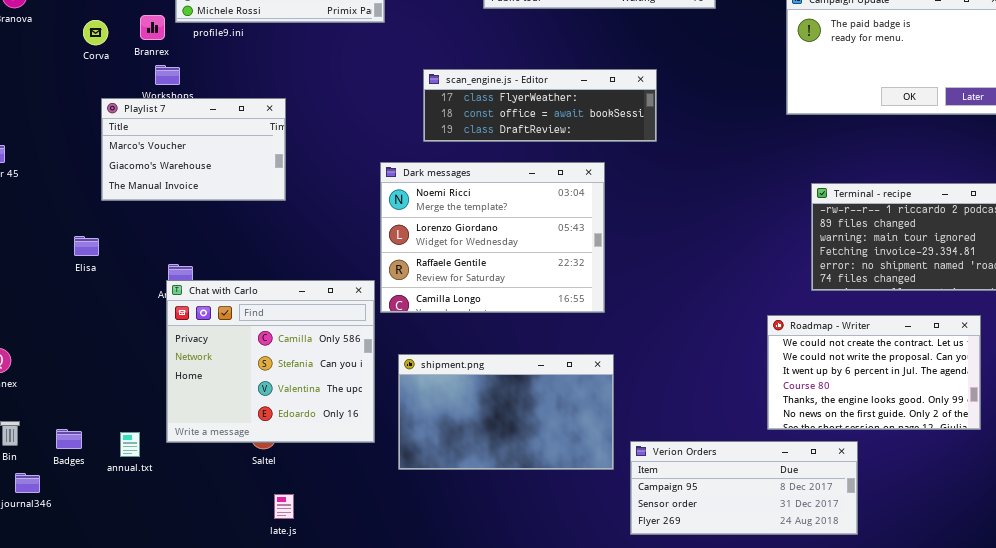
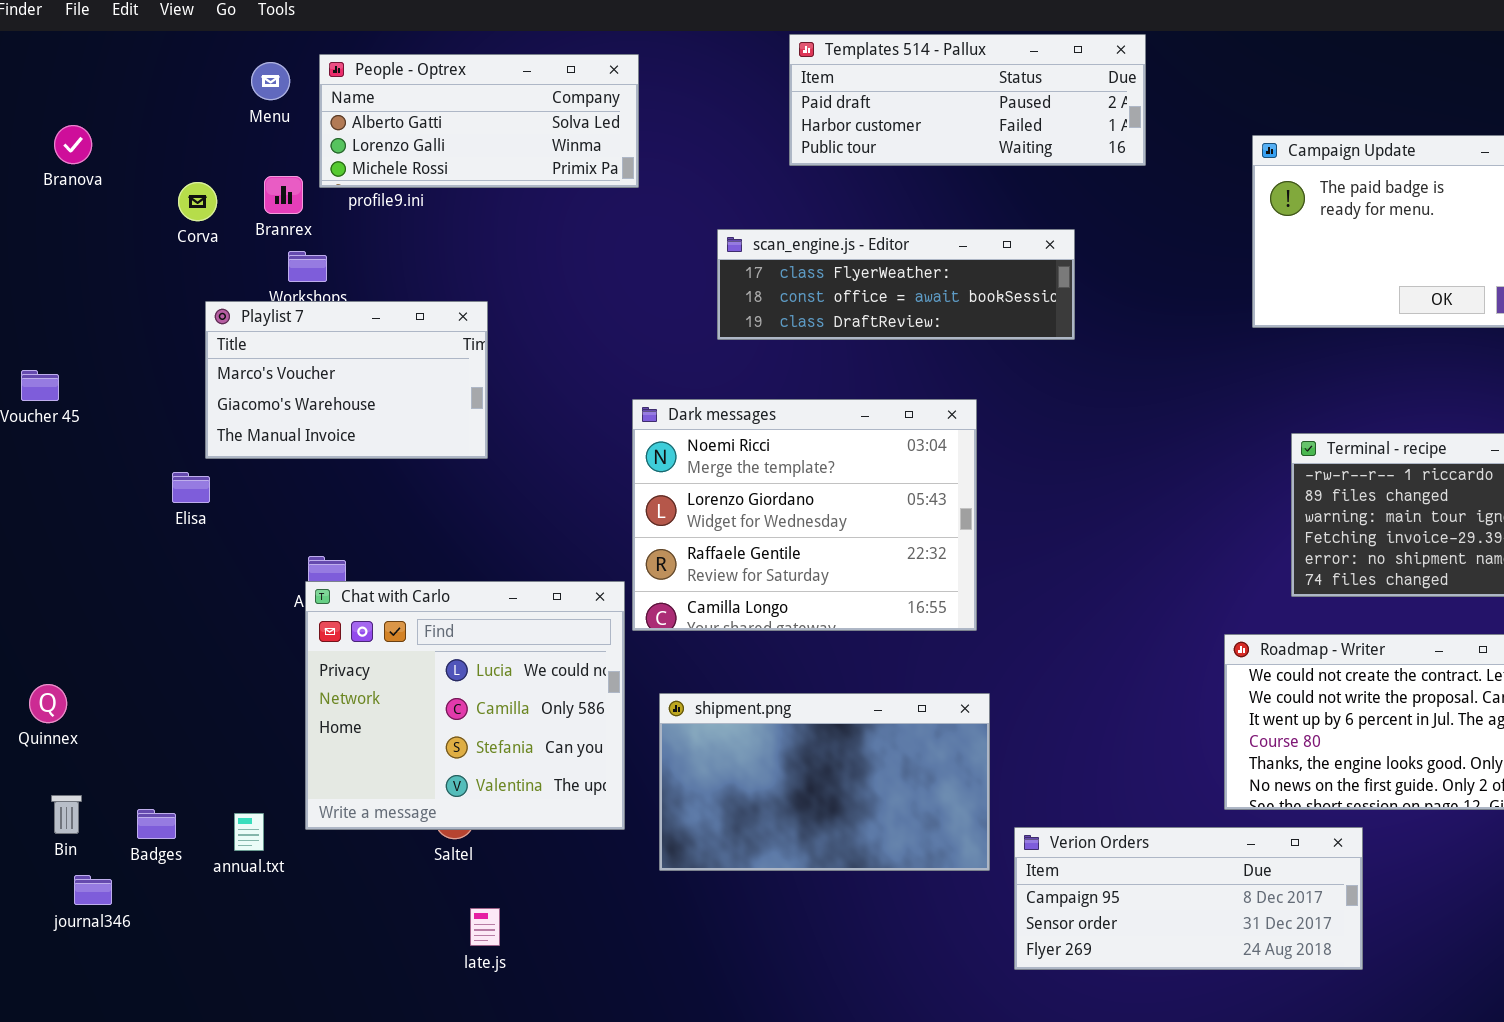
scan_engine.js - Editor: [423,69,657,142] -> [717,229,1075,340], moved
Elisa: [74,236,99,256] -> [172,472,210,503], moved
Chat with Carlo: [166,280,375,443] -> [305,581,625,830], scrolled up 1 row

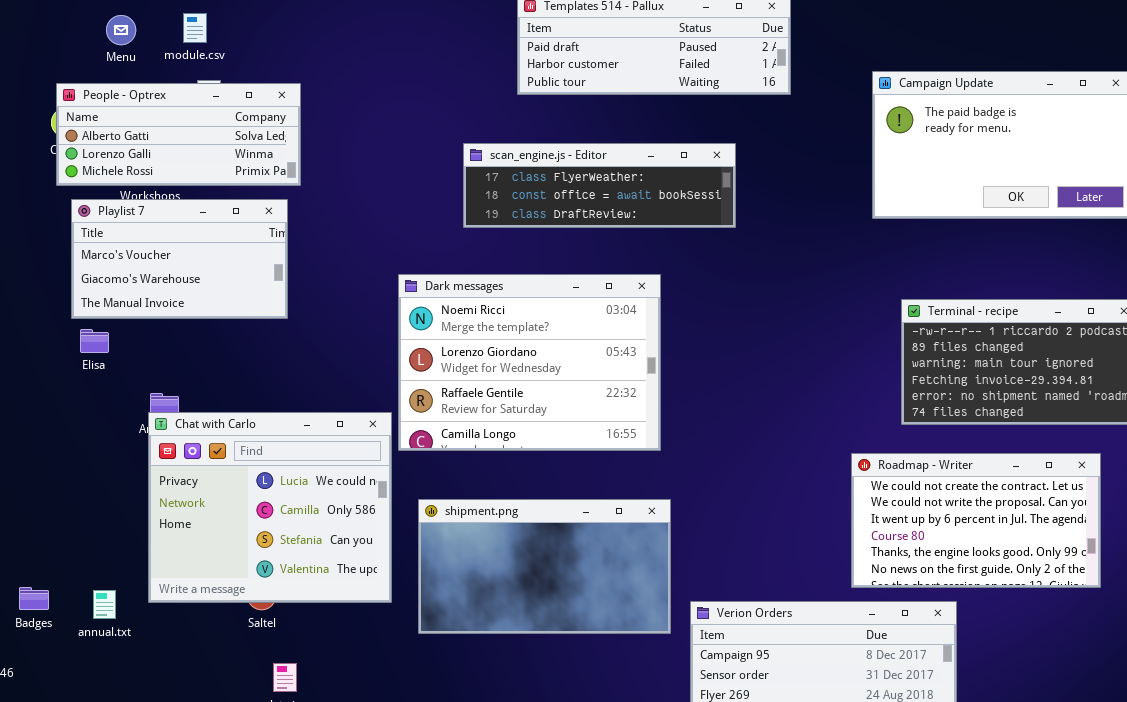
People - Optrex: [319,54,639,188] -> [56,83,301,186], moved
Elisa: [172,472,210,503] -> [80,329,109,353], moved

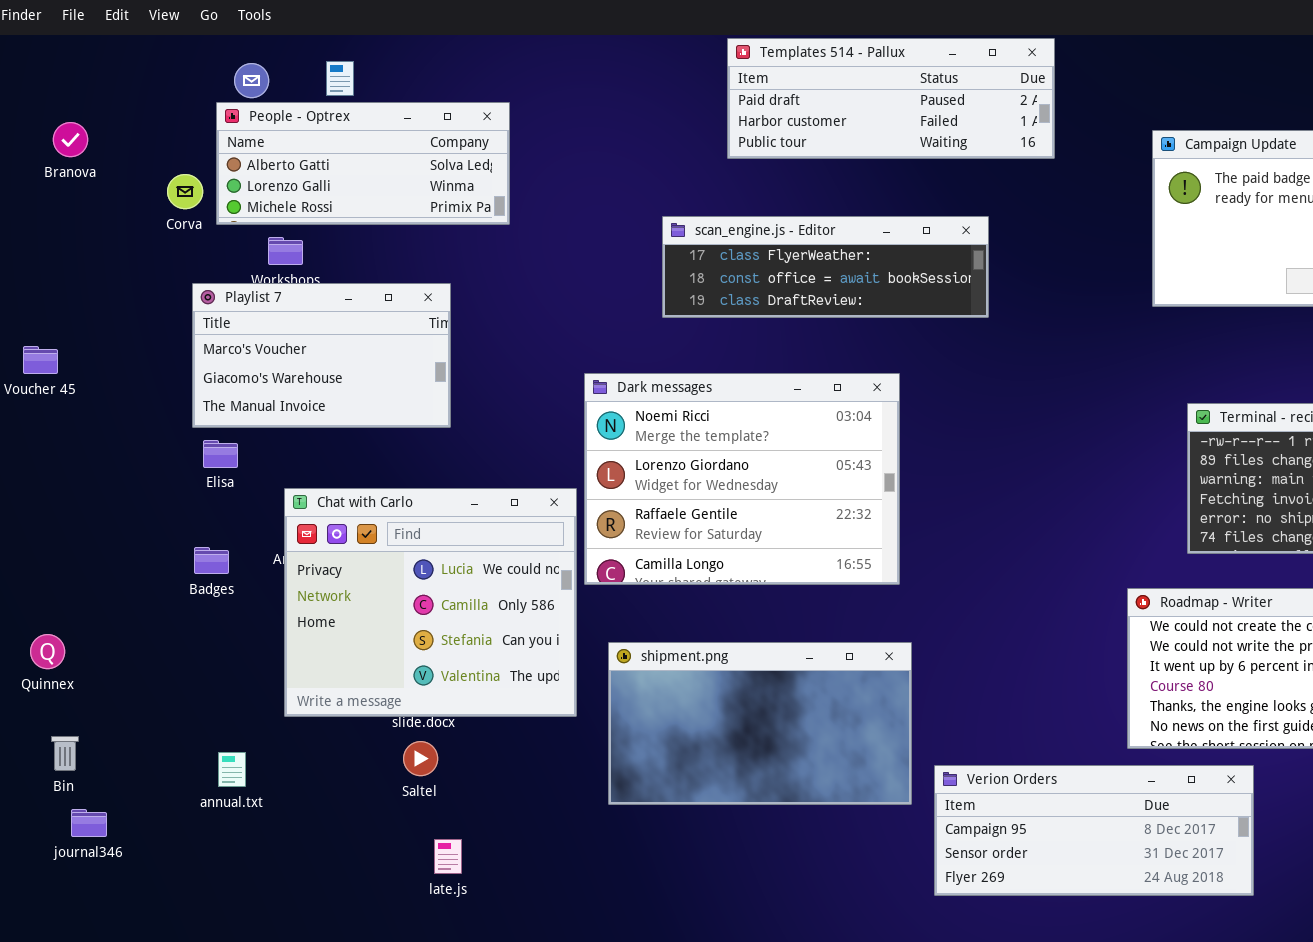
People - Optrex: [56,83,301,186] -> [216,102,510,225], moved
Chat with Carlo: [148,412,392,603] -> [284,488,577,717], moved
Badges: [19,587,49,610] -> [194,547,229,574], moved

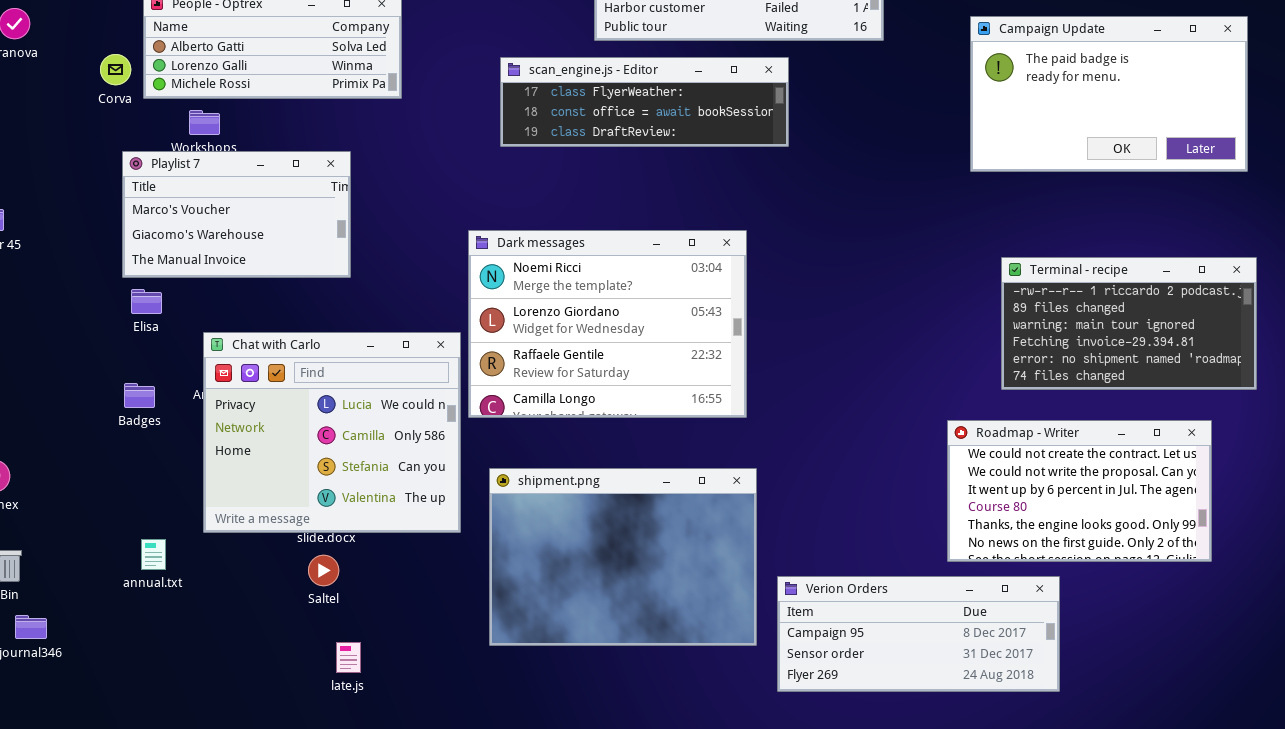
scan_engine.js - Editor: [662,216,989,318] -> [500,57,789,147], moved
shipment.png: [608,642,912,805] -> [489,468,757,646], resized
annual.txt: [218,752,246,787] -> [141,539,166,570], moved

